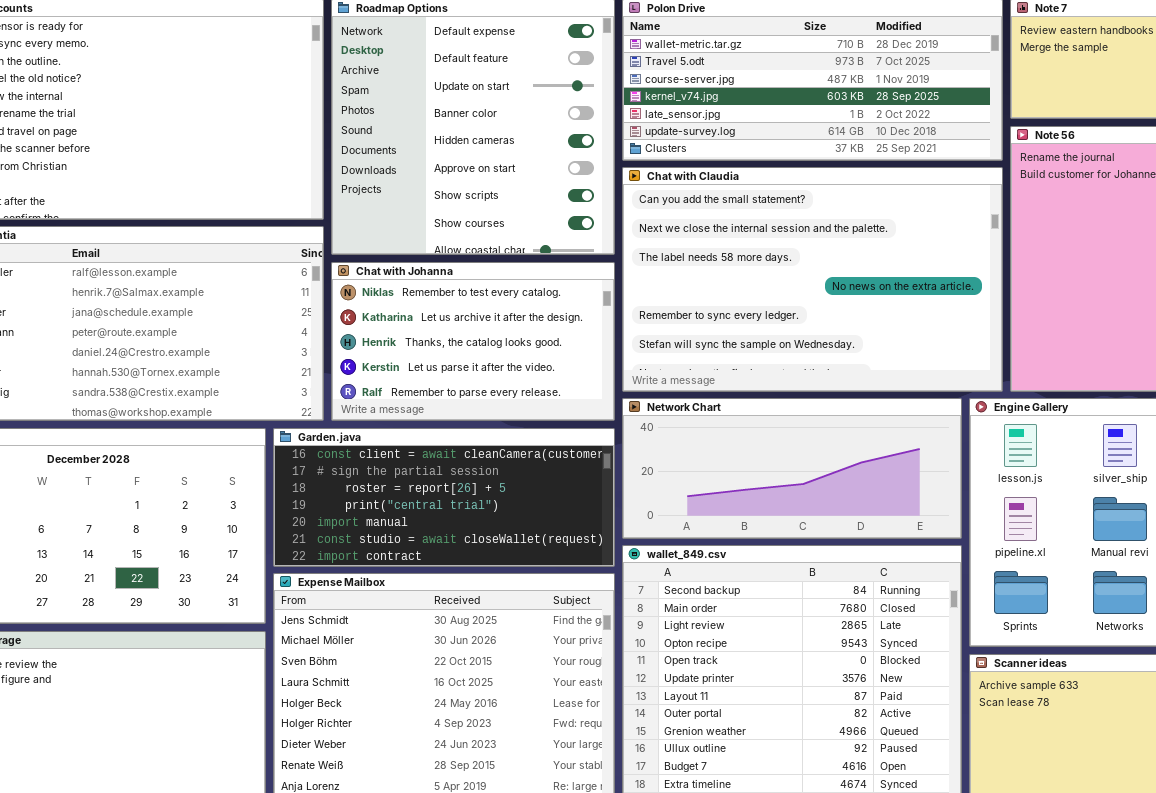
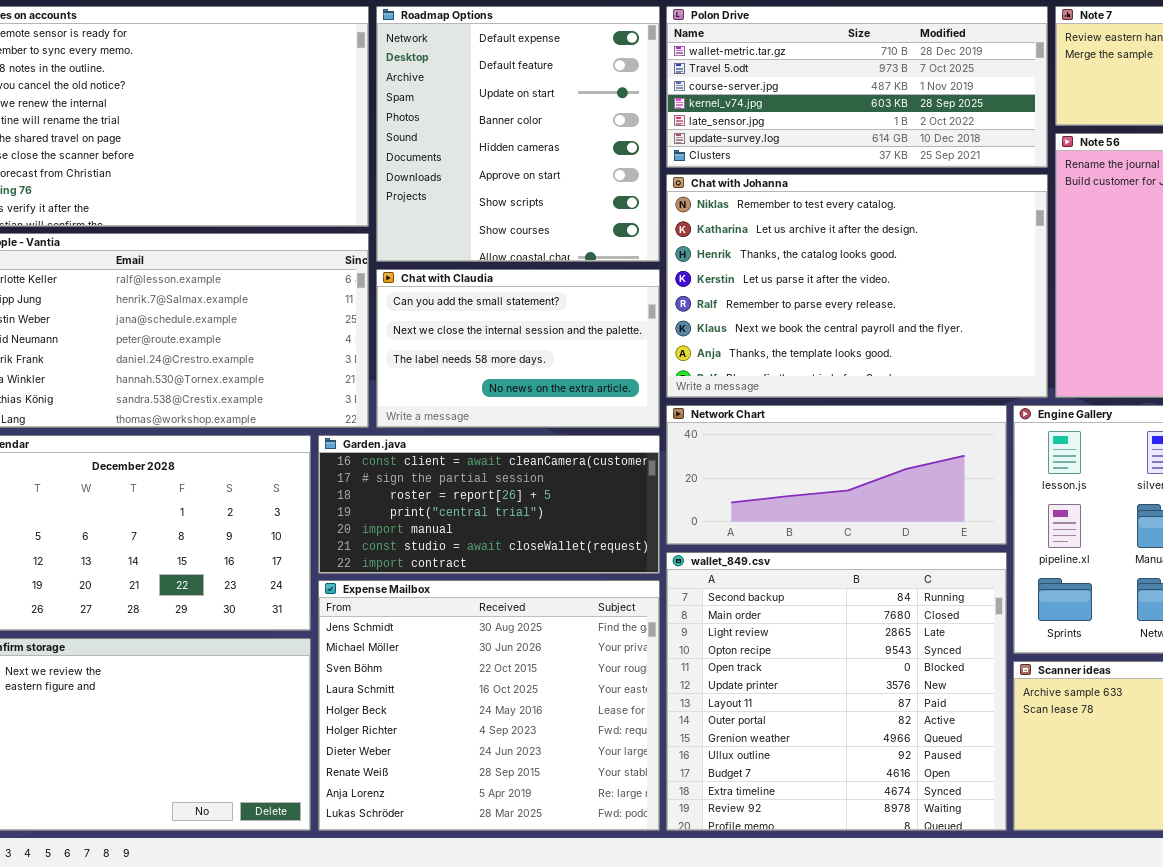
Chat with Claudia: [622,167,1003,392] -> [376,269,660,428], moved, resized
Chat with Johanna: [331,262,615,421] -> [666,174,1048,398], moved, resized

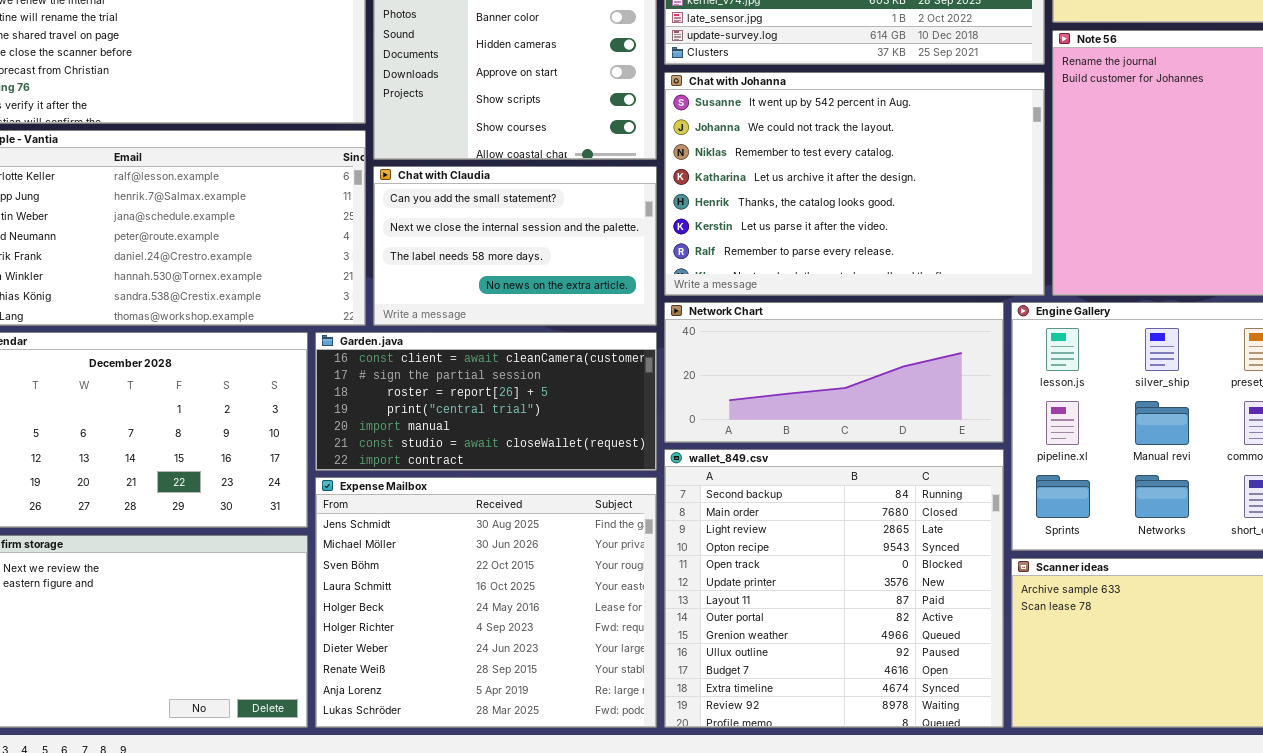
Chat with Johanna: [666,174,1048,398] -> [664,72,1045,296], scrolled up 2 rows

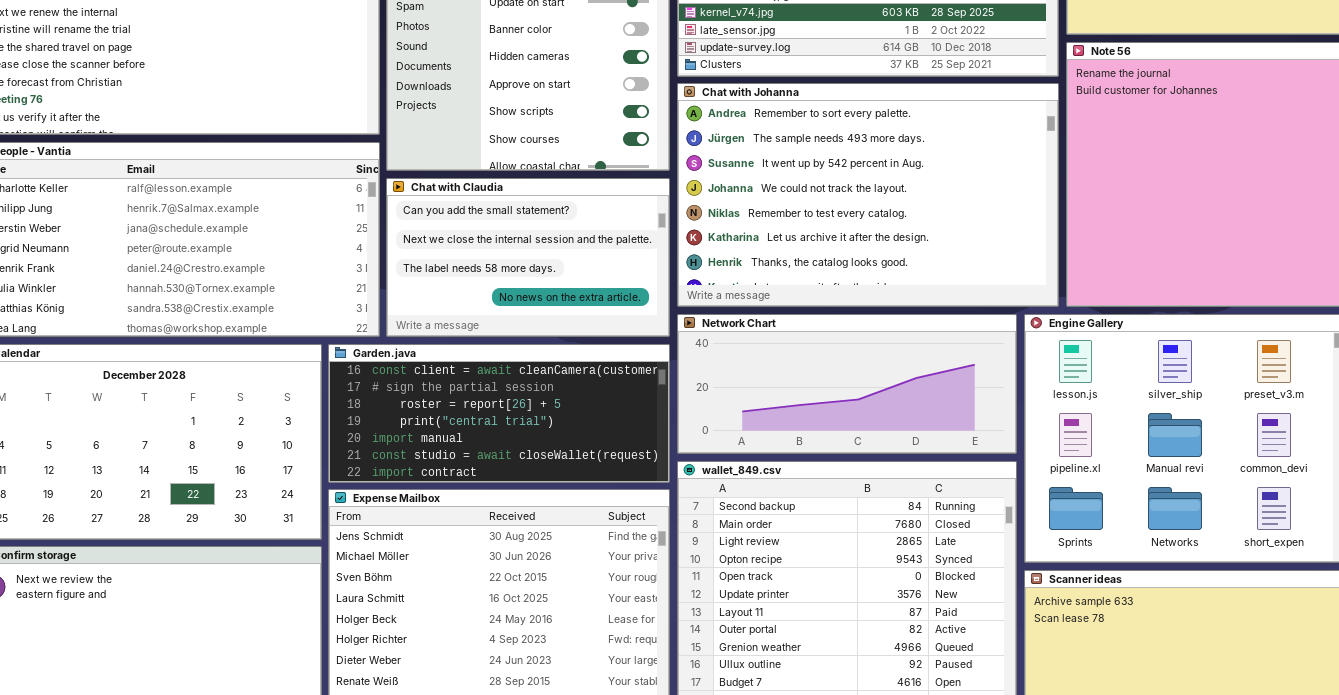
Chat with Johanna: [664,72,1045,296] -> [677,83,1059,307], scrolled up 2 rows

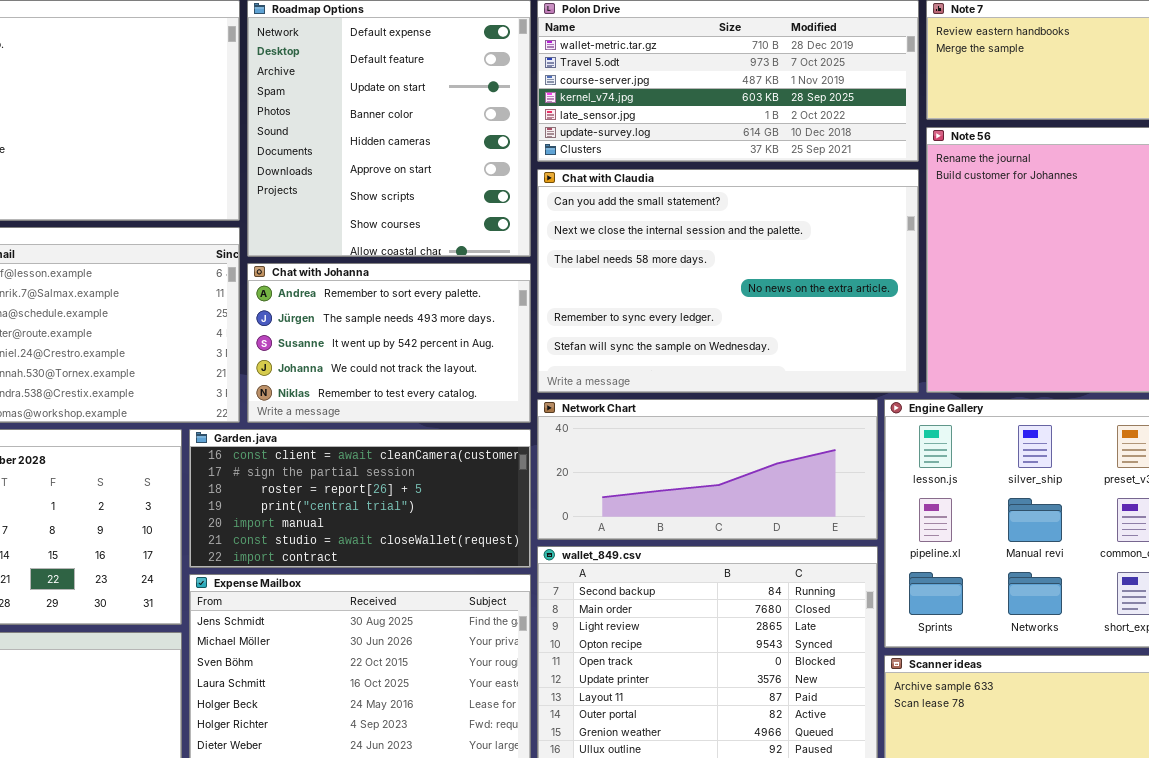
Chat with Johanna: [677,83,1059,307] -> [247,263,531,423], moved, resized
Chat with Claudia: [386,178,670,337] -> [537,169,919,393], moved, resized

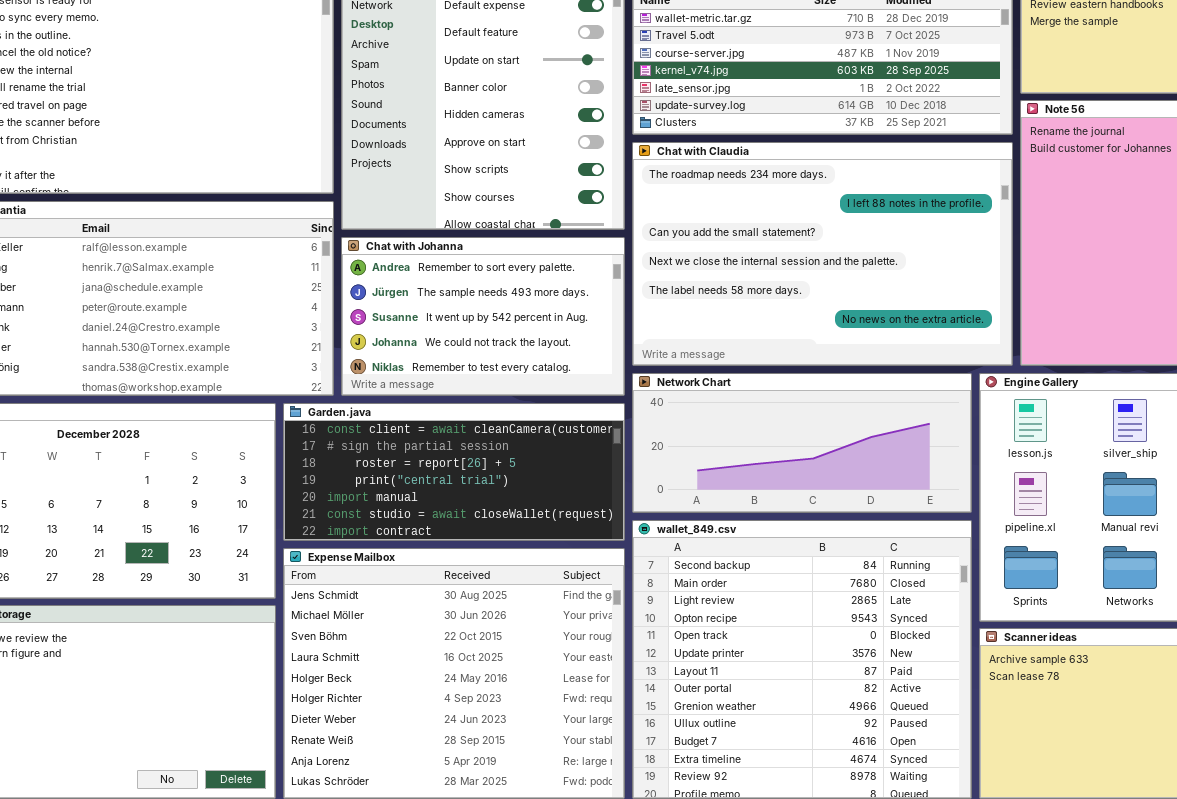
Chat with Claudia: [537,169,919,393] -> [632,142,1013,366], scrolled up 2 rows

